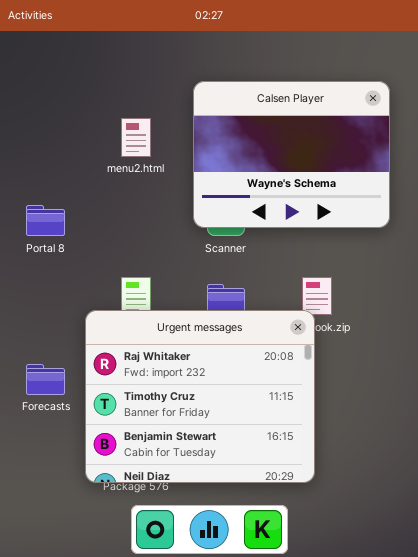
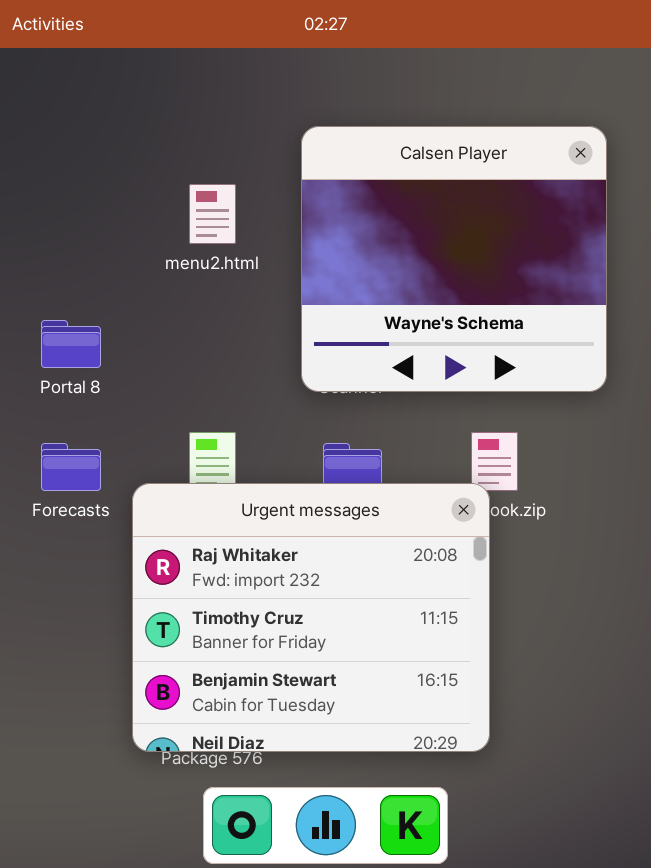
Calsen Player: [193,81,390,228] -> [301,126,607,392], resized
Forecasts: [26,364,65,395] -> [41,443,101,491], moved

